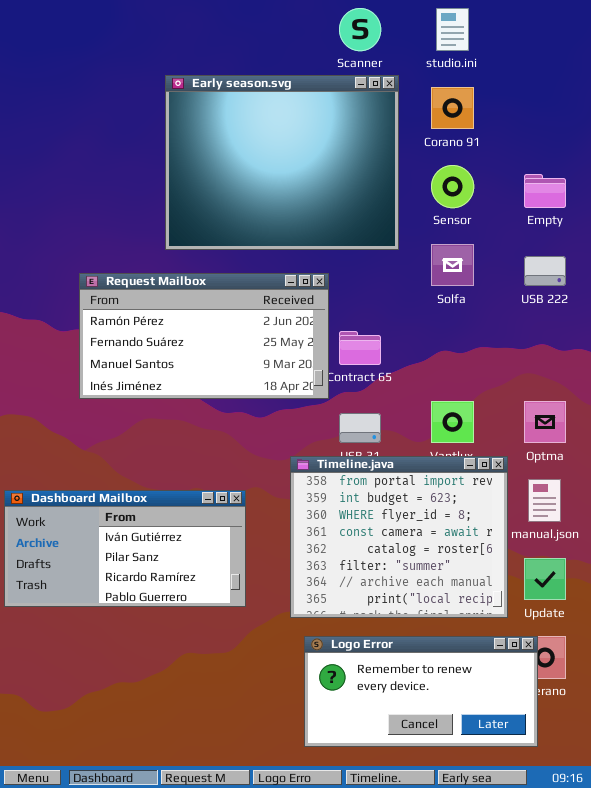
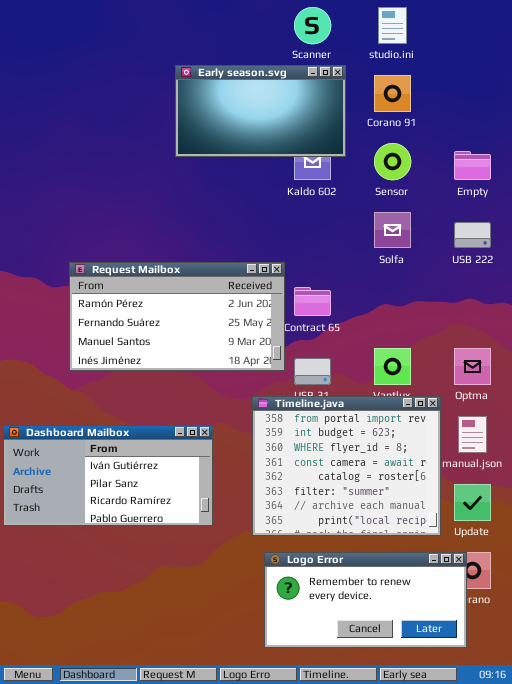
Early season.svg: [165,75,399,250] -> [175,65,346,157], resized
Request Mailbox: [79,273,329,399] -> [69,262,285,371], moved

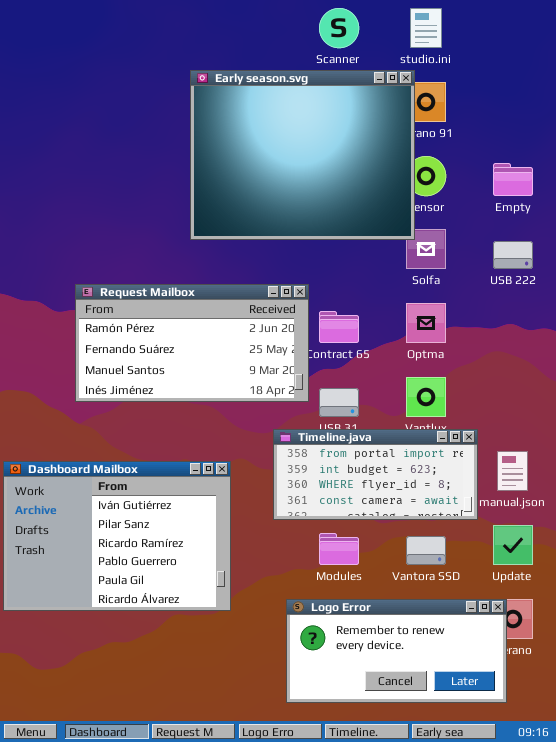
Early season.svg: [175,65,346,157] -> [190,70,415,240], resized
Optma: [454,348,491,385] -> [406,303,446,343], moved
Timeline.java: [252,396,441,536] -> [273,429,478,520], resized
Dashboard Mailbox: [3,425,213,526] -> [3,461,231,611], resized

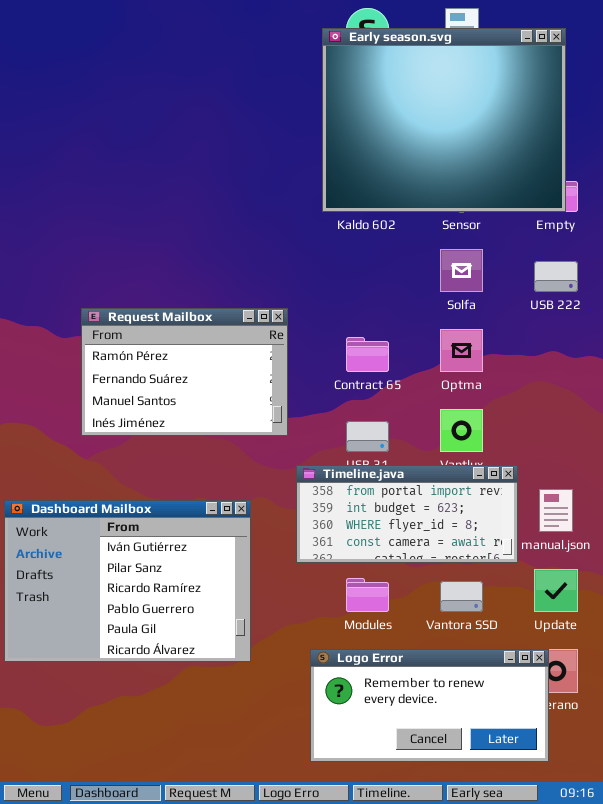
Early season.svg: [190,70,415,240] -> [322,28,566,212], moved
Request Mailbox: [75,284,309,402] -> [81,308,288,436], resized

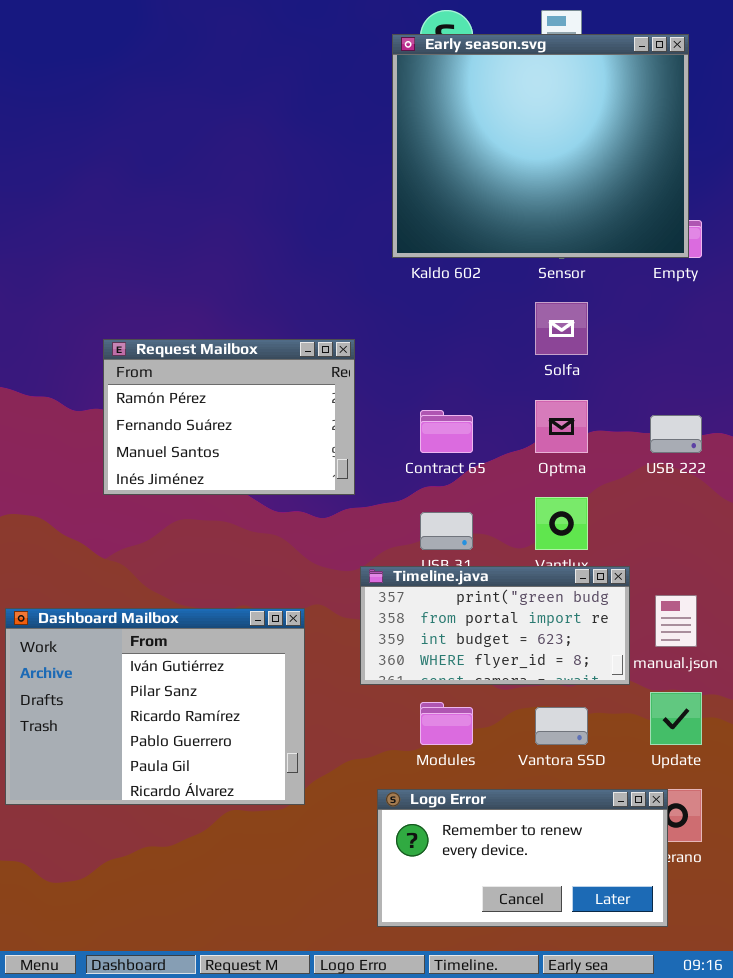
USB 222: [534,261,578,292] -> [650,415,702,453], moved
Request Mailbox: [81,308,288,436] -> [103,339,355,495], moved
Timeline.java: [296,465,518,563] -> [360,566,630,685], scrolled up 1 row

